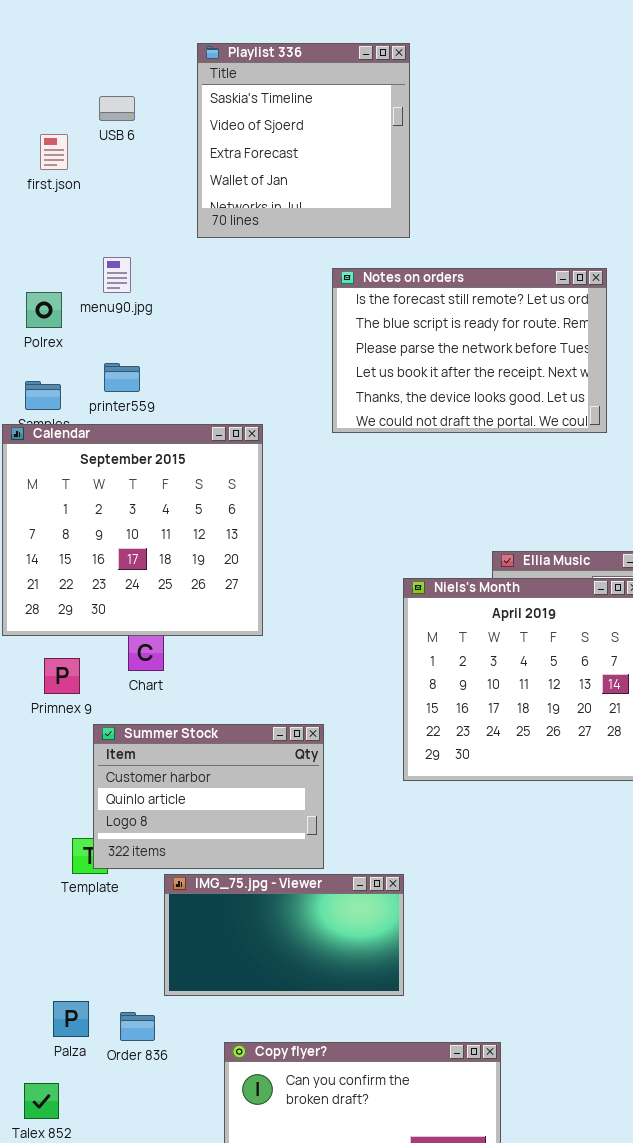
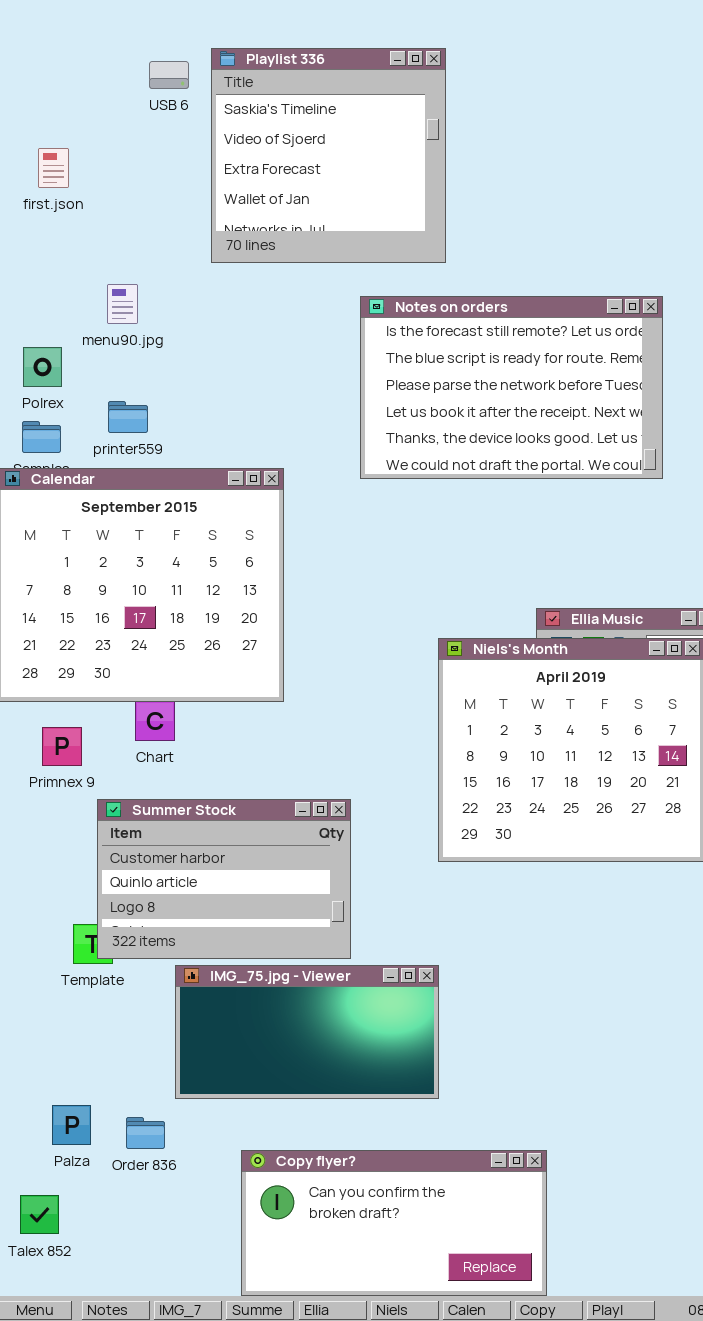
USB 6: [99,96,135,121] -> [149,61,189,89], moved
Polrex: [26,292,62,328] -> [23,347,62,387], moved

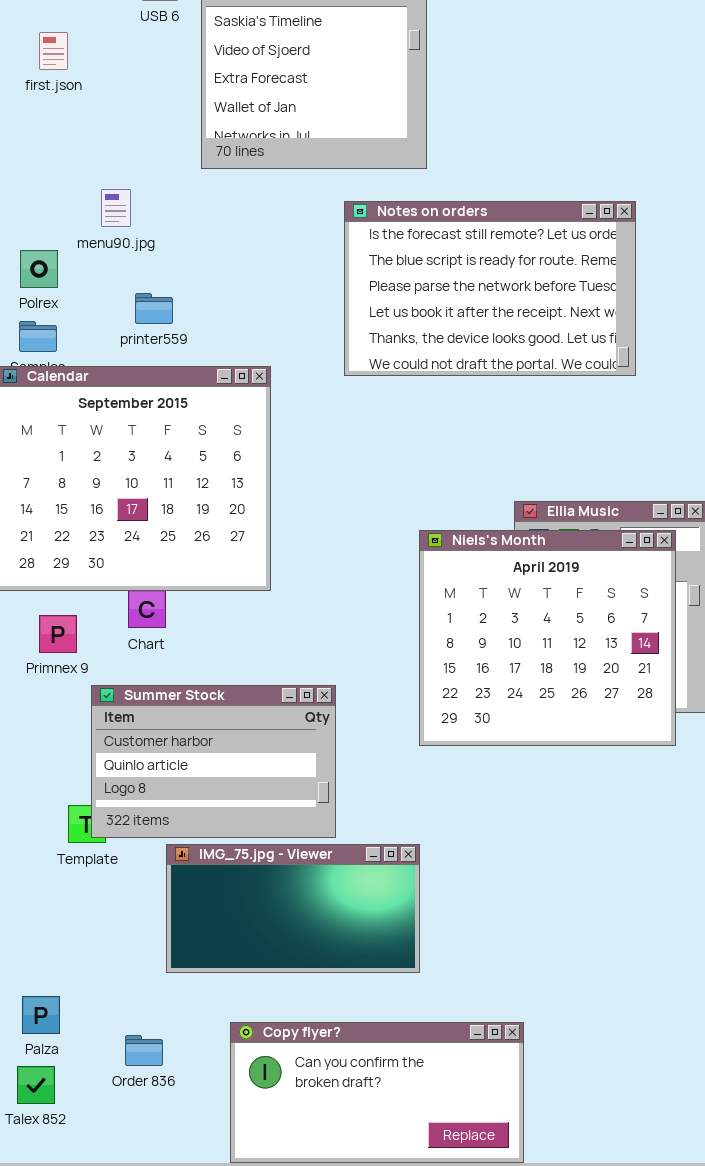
first.json: [38,148,69,188] -> [39,32,68,70], moved
printer559: [108,401,148,433] -> [135,293,173,324], moved
Palza: [52,1105,91,1145] -> [22,996,60,1034], moved
Order 836: [126,1117,165,1149] -> [125,1035,163,1066], moved

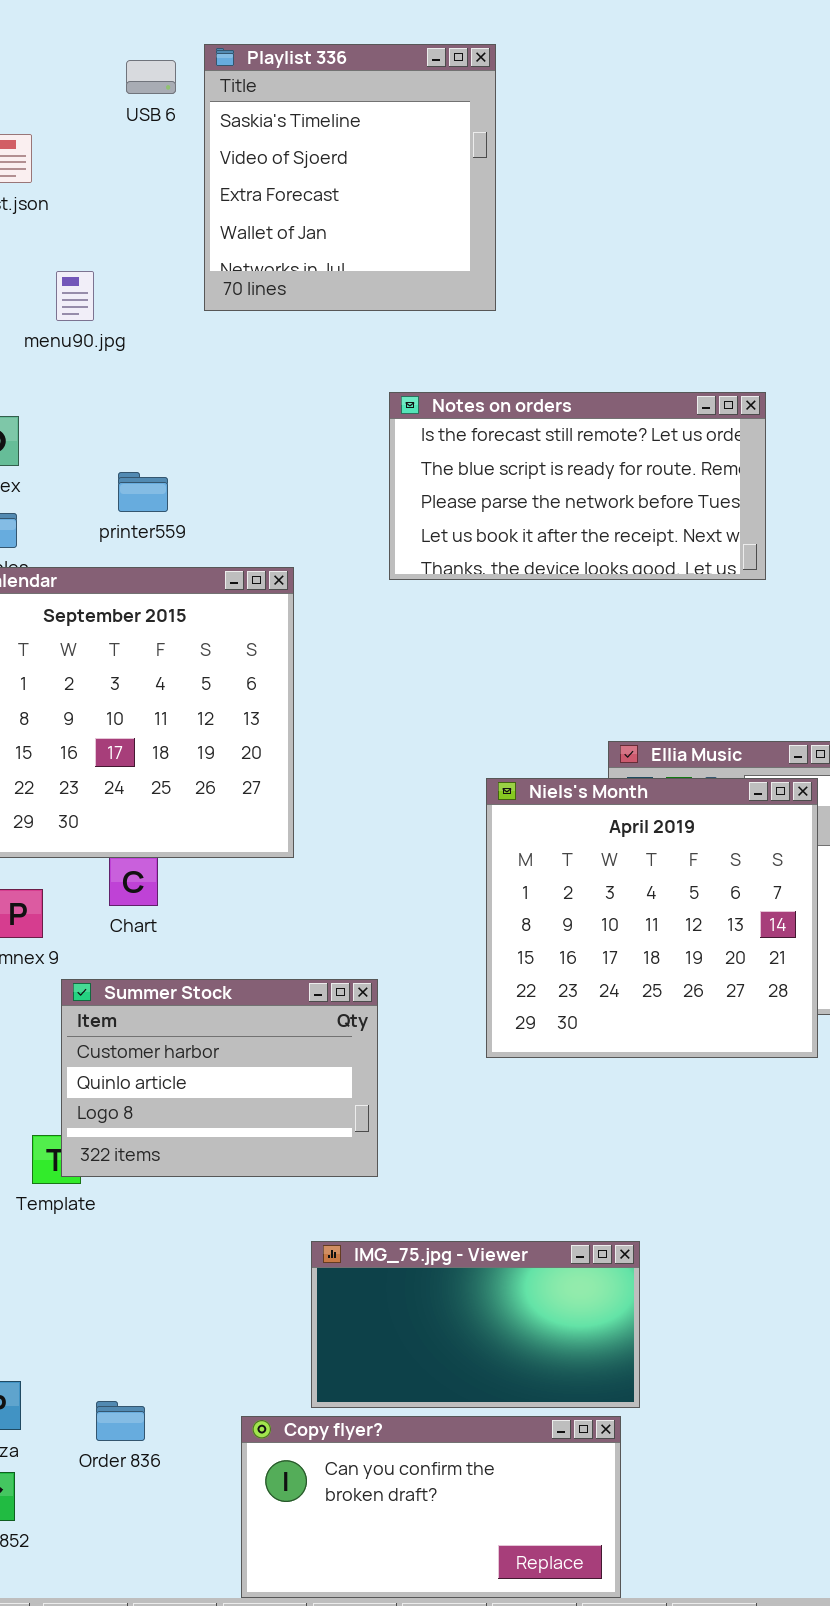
menu90.jpg: [101,189,131,227] -> [56,271,94,321], moved
Notes on orders: [344,201,636,376] -> [389,392,766,580], resized
IMG_75.jpg - Viewer: [166,844,420,973] -> [311,1241,640,1408], moved
Order 836: [125,1035,163,1066] -> [96,1401,145,1441], moved

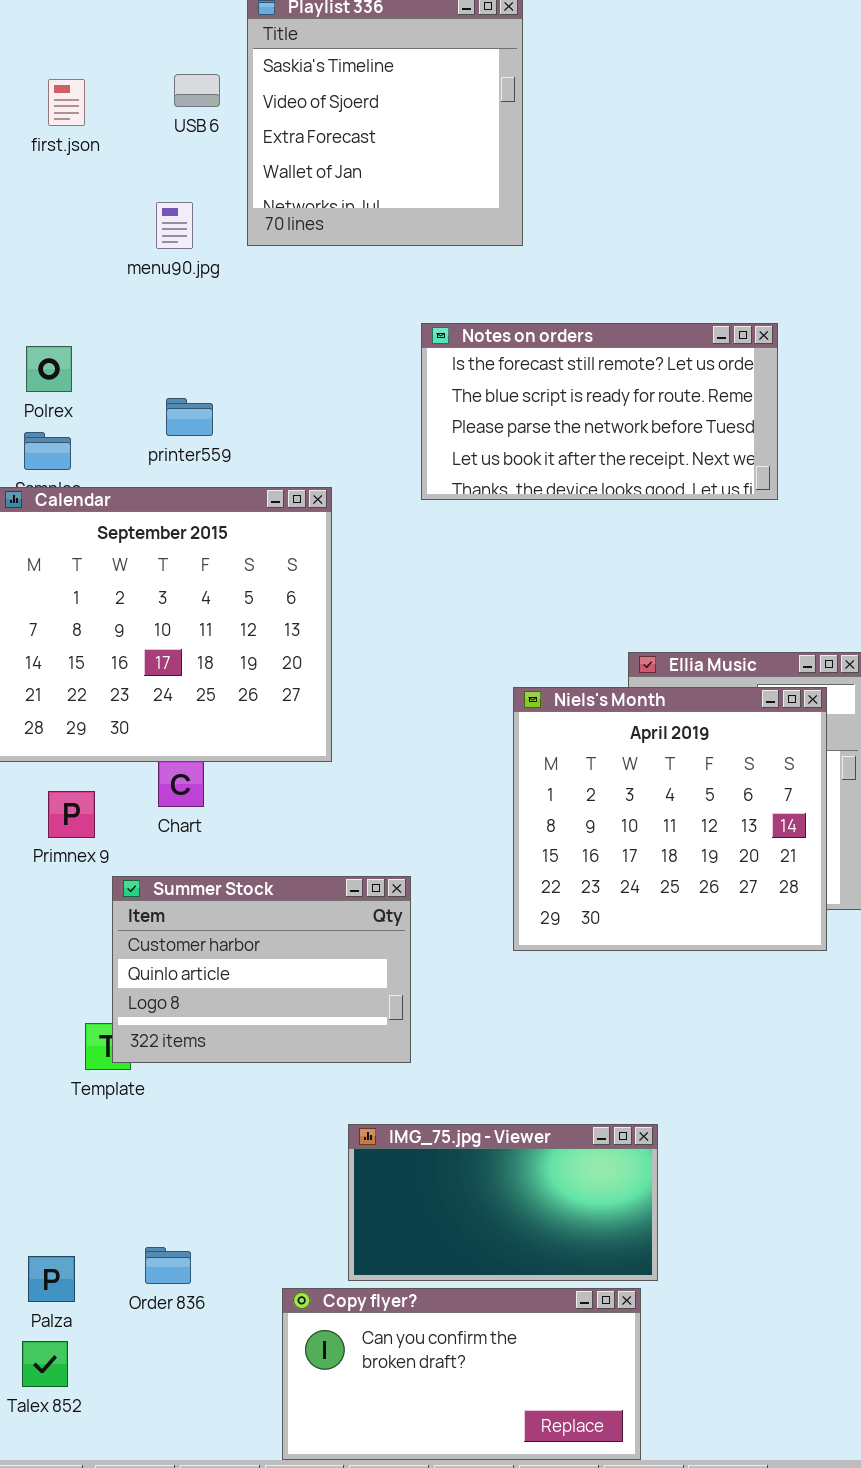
USB 6: [126,60,176,94] -> [174,74,220,107], moved
menu90.jpg: [56,271,94,321] -> [156,202,193,249], moved
Order 836: [96,1401,145,1441] -> [145,1247,191,1284], moved

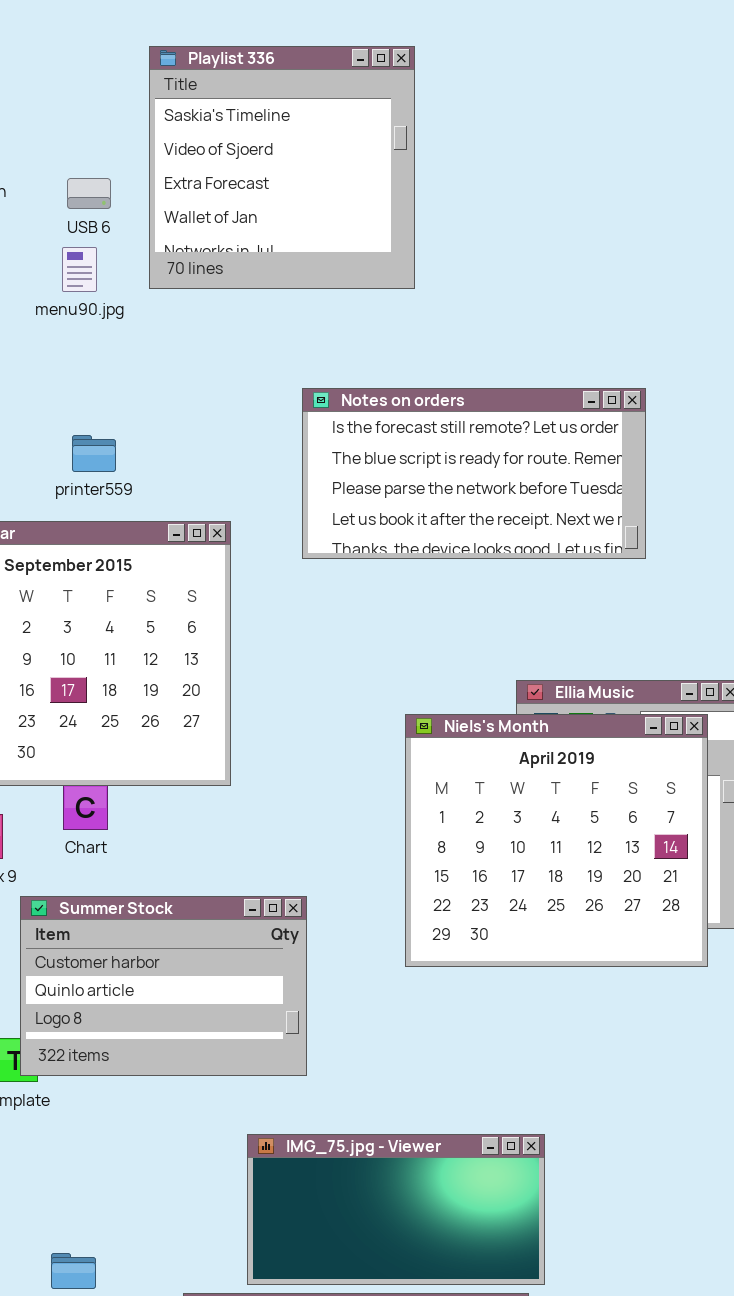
USB 6: [174,74,220,107] -> [67,178,111,209], moved
Notes on orders: [421,323,778,500] -> [302,388,646,559], moved

